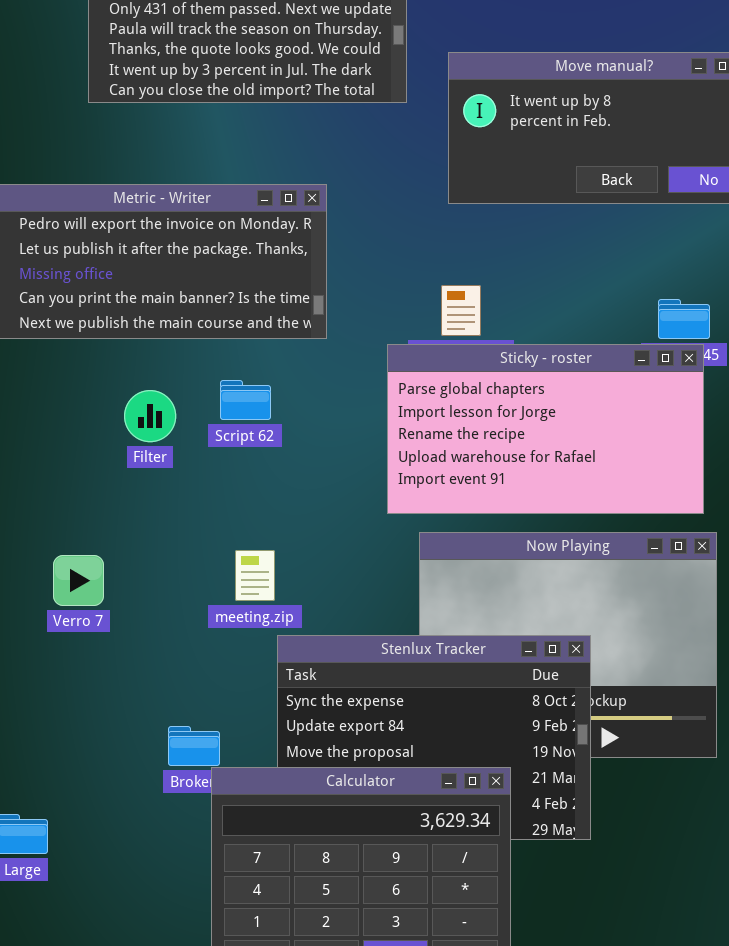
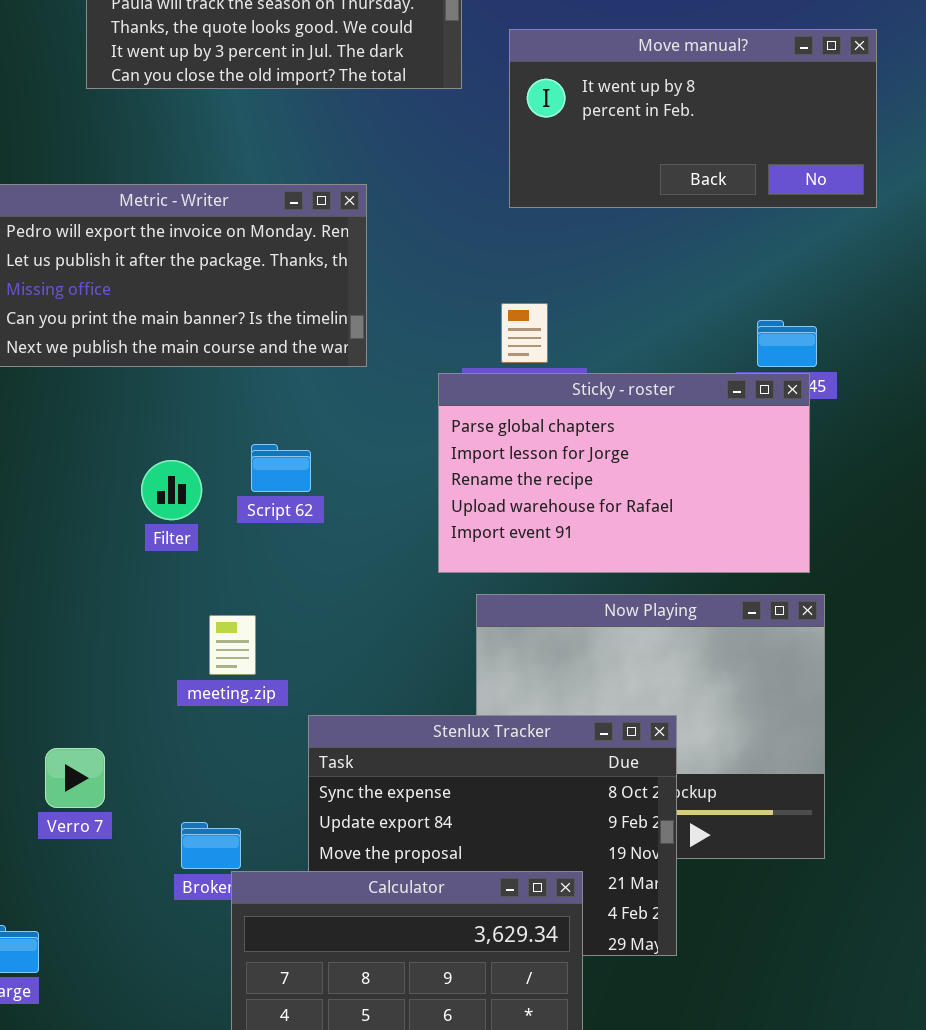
Script 62: [220,380,271,420] -> [251,444,311,492], moved
Filter: [124,390,176,442] -> [141,460,202,520], moved
meeting.zip: [235,550,275,601] -> [209,615,256,675], moved
Verro 7: [53,555,104,606] -> [45,748,105,808], moved

